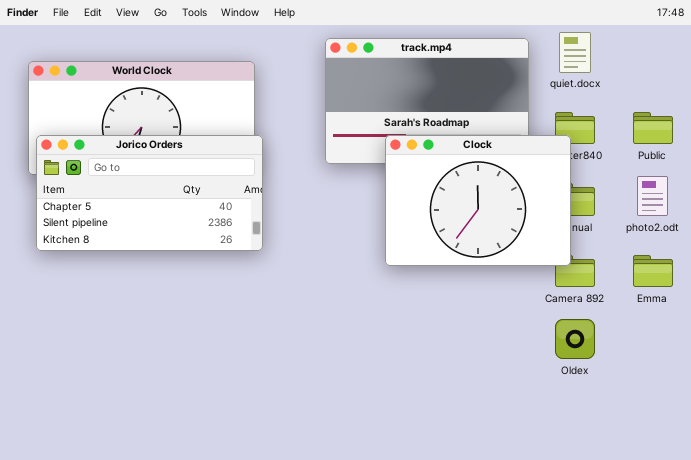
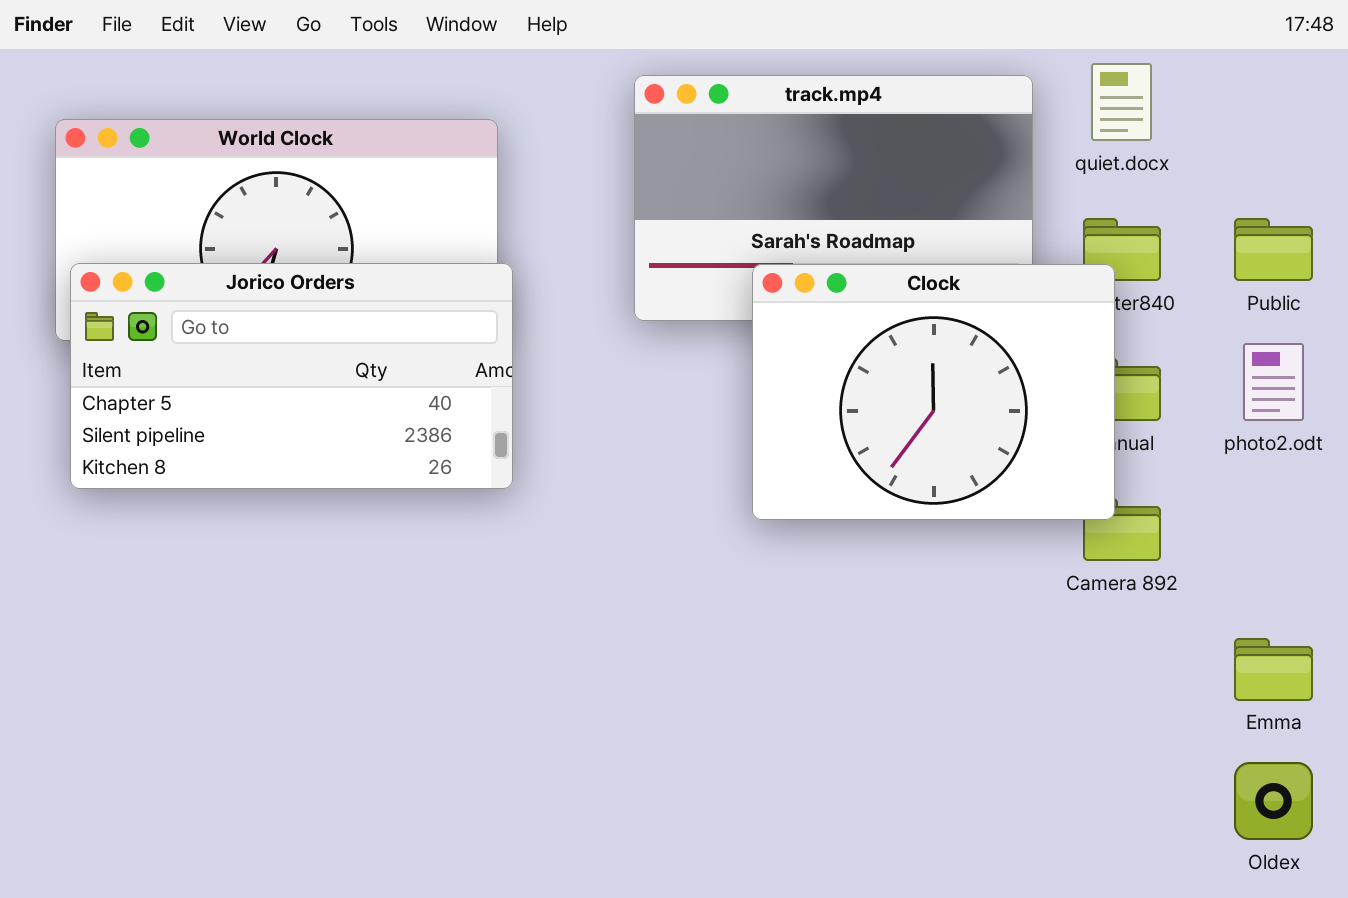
Emma: [633,255,673,287] -> [1234,638,1313,701], moved
Oldex: [555,319,595,359] -> [1234,762,1313,840], moved

